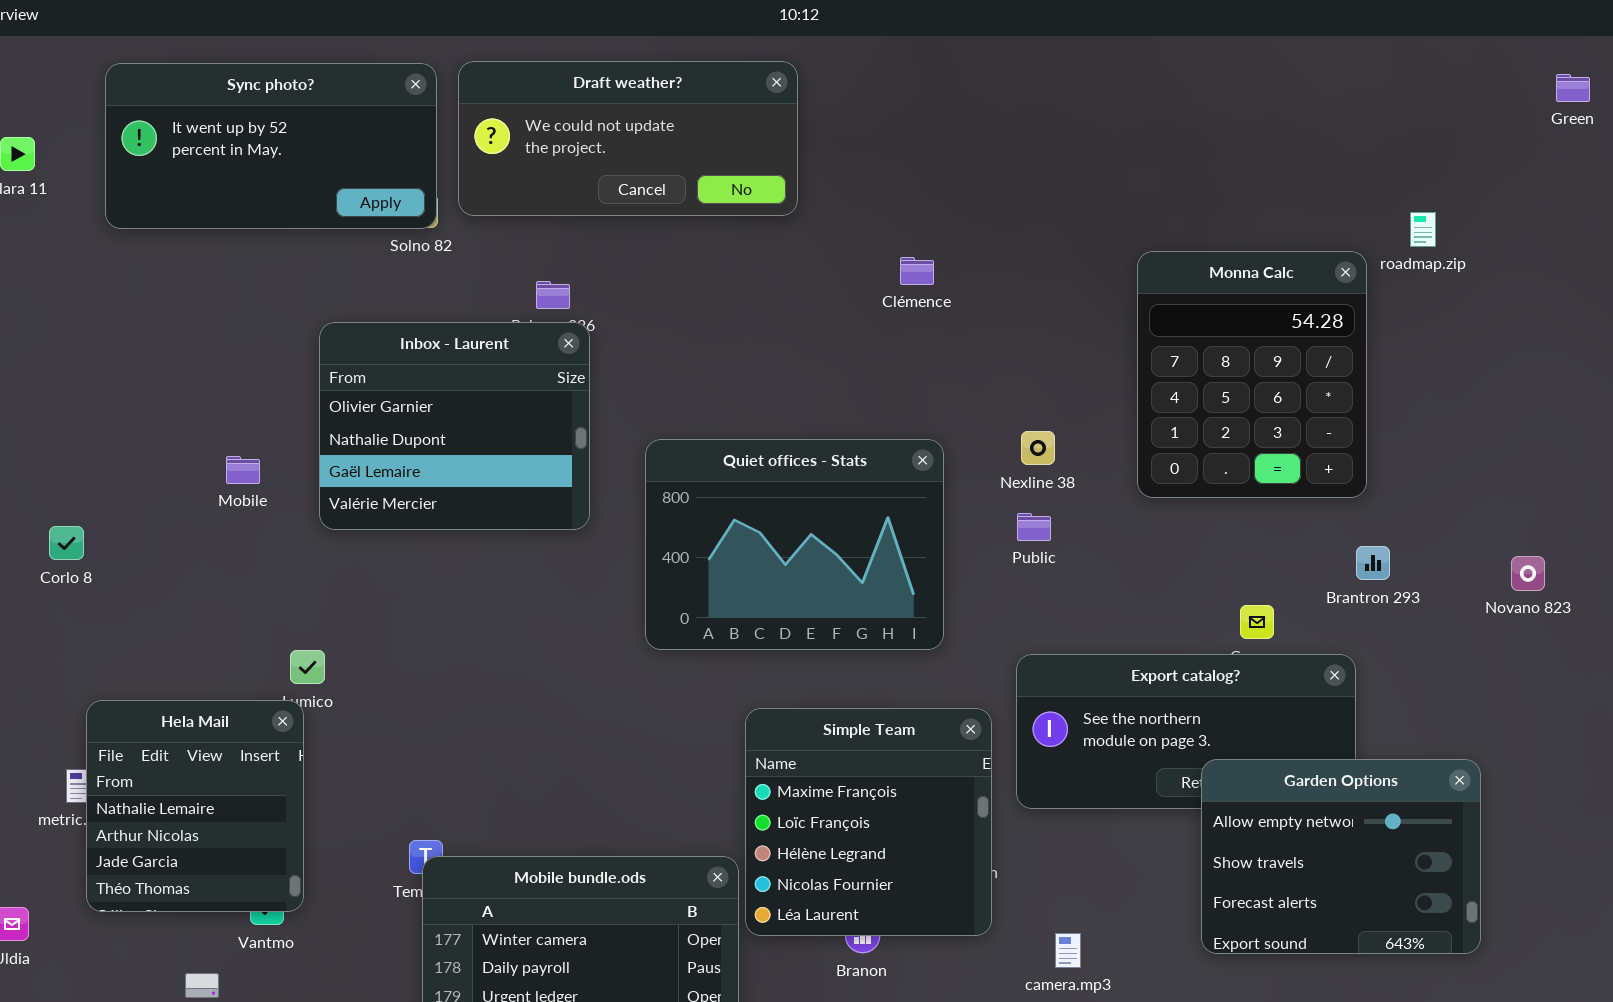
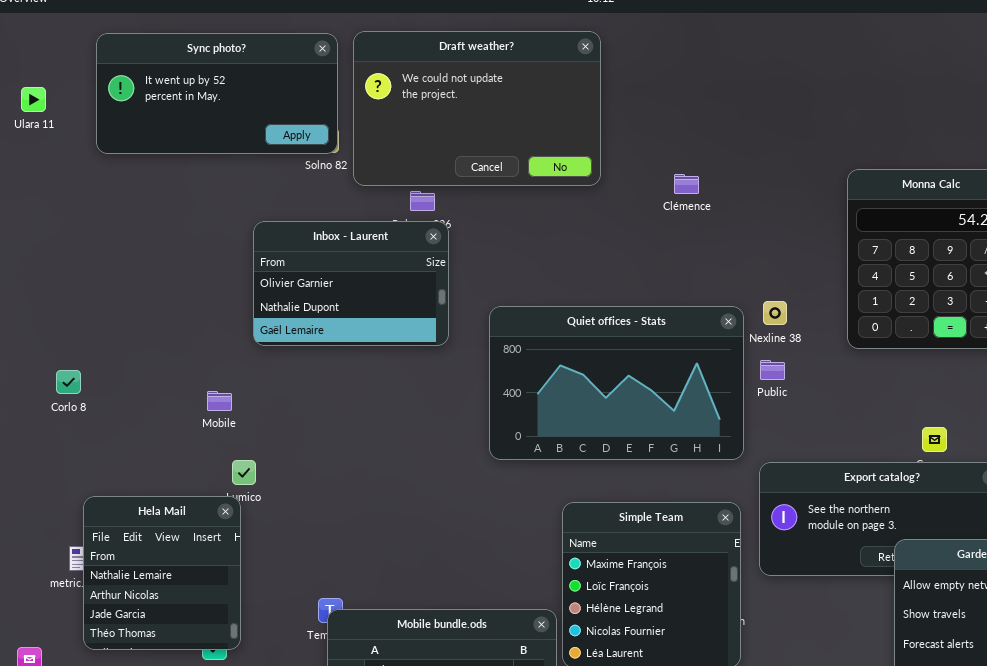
Draft weather?: [458,61,798,216] -> [353,31,601,186], resized
Inbox - Laurent: [319,322,590,530] -> [253,221,449,346], resized
Quiet offices - Stats: [645,439,944,650] -> [489,306,744,460], resized
Mobile: [226,456,260,484] -> [207,391,232,411], moved

